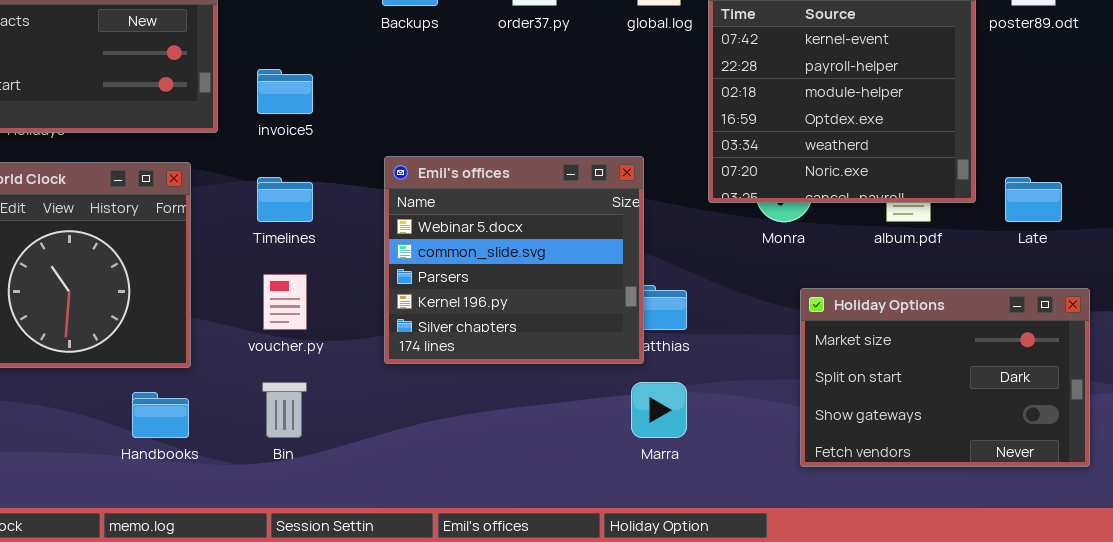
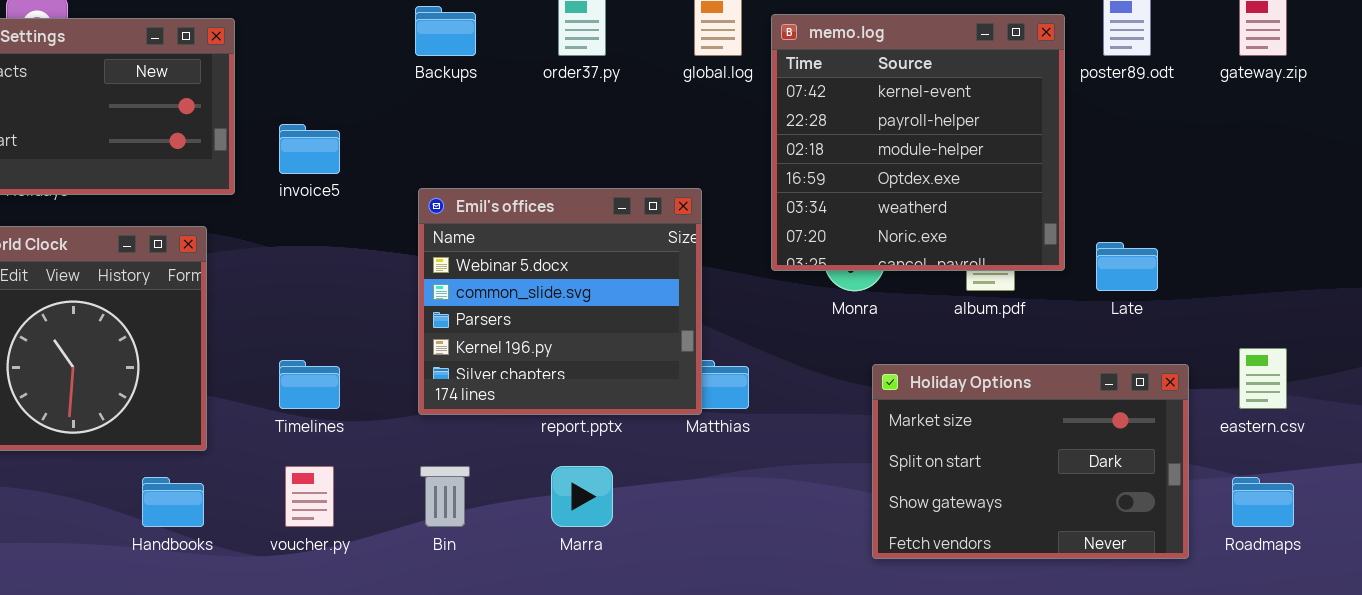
Emil's offices: [384,156,644,364] -> [418,188,702,415], moved
Timelines: [257,177,313,222] -> [279,360,340,409], moved
voucher.py: [263,274,307,330] -> [285,466,334,527], moved
Bin: [262,382,307,438] -> [420,466,470,527], moved
Marra: [631,382,687,438] -> [551,466,613,527], moved

